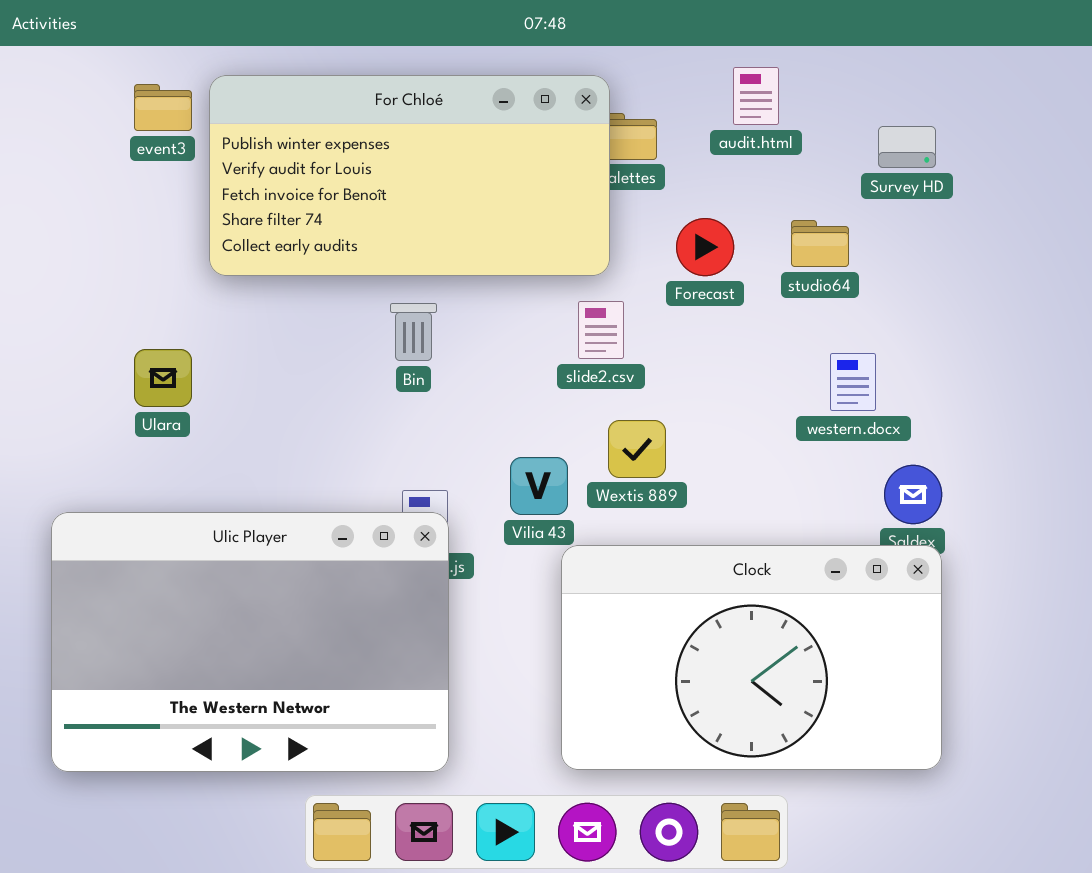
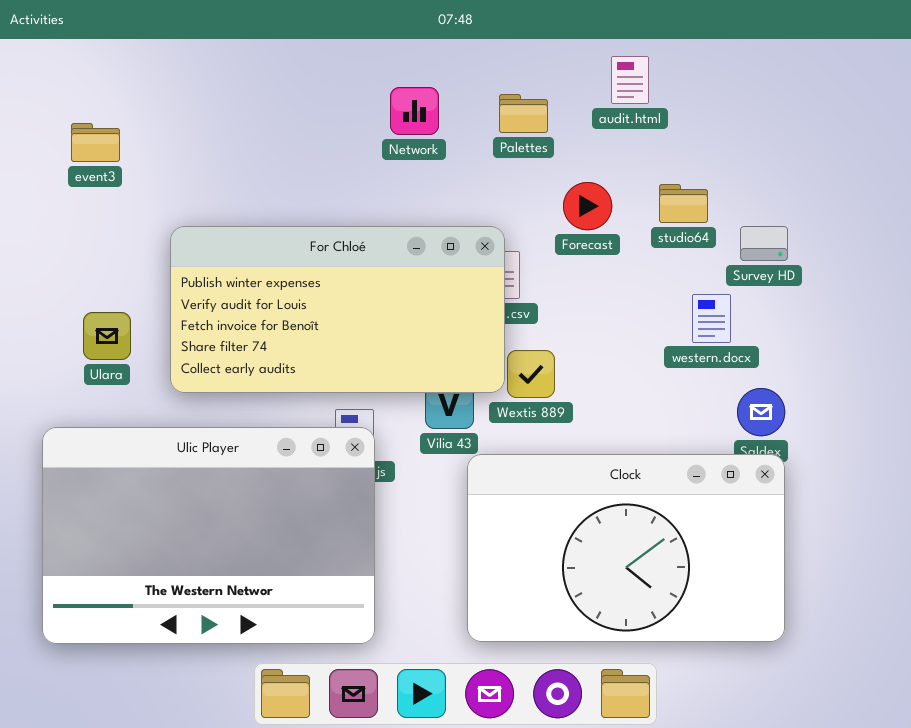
For Chloé: [209,75,610,276] -> [170,226,505,393], moved
event3: [134,84,192,131] -> [71,123,120,162], moved
Survey HD: [878,126,936,168] -> [740,226,788,261], moved
Ulara: [134,349,192,407] -> [83,312,131,360], moved

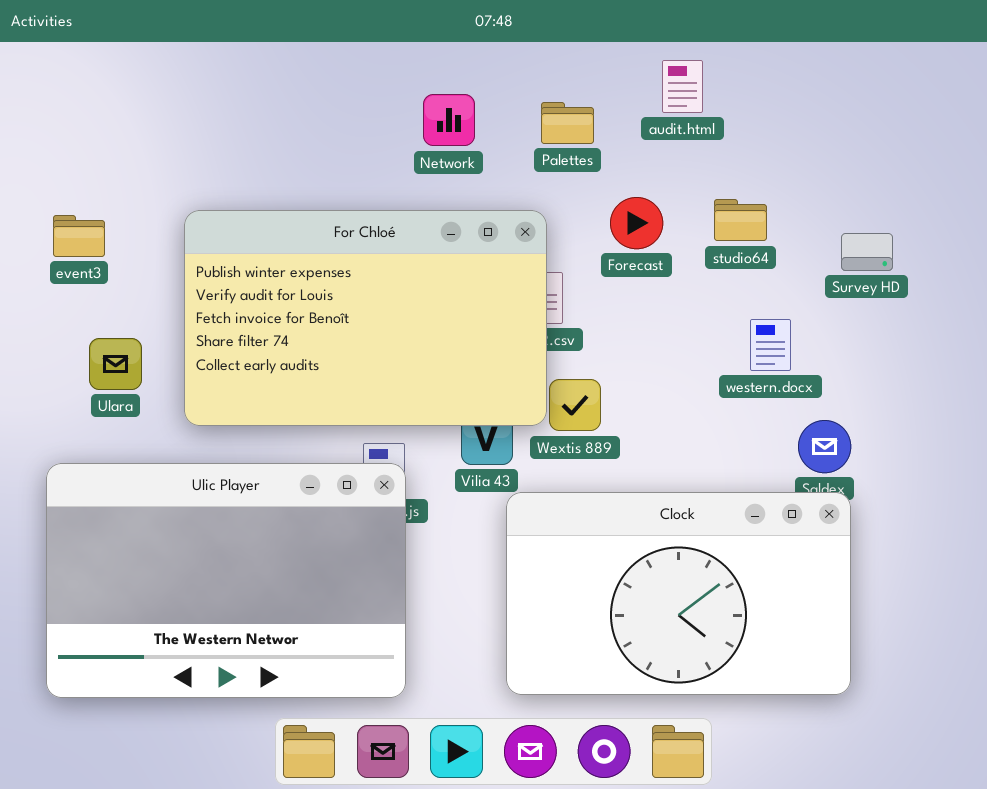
event3: [71,123,120,162] -> [53,215,105,257], moved
For Chloé: [170,226,505,393] -> [184,210,547,426], resized
Survey HD: [740,226,788,261] -> [841,233,893,271], moved

